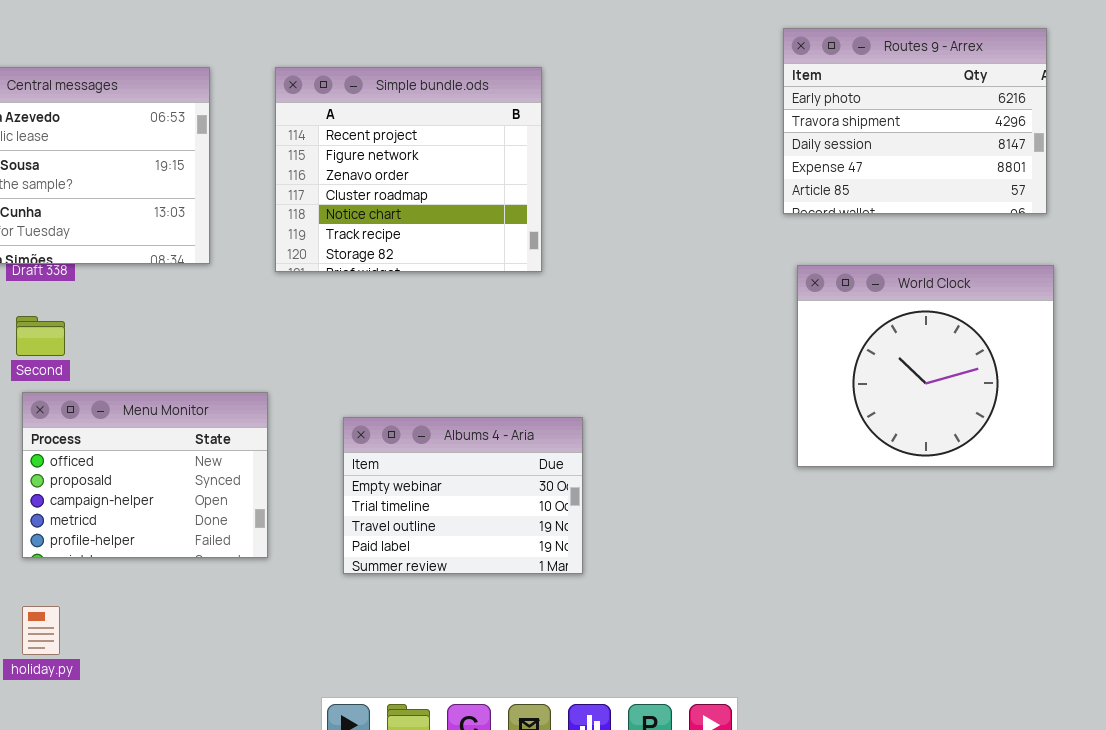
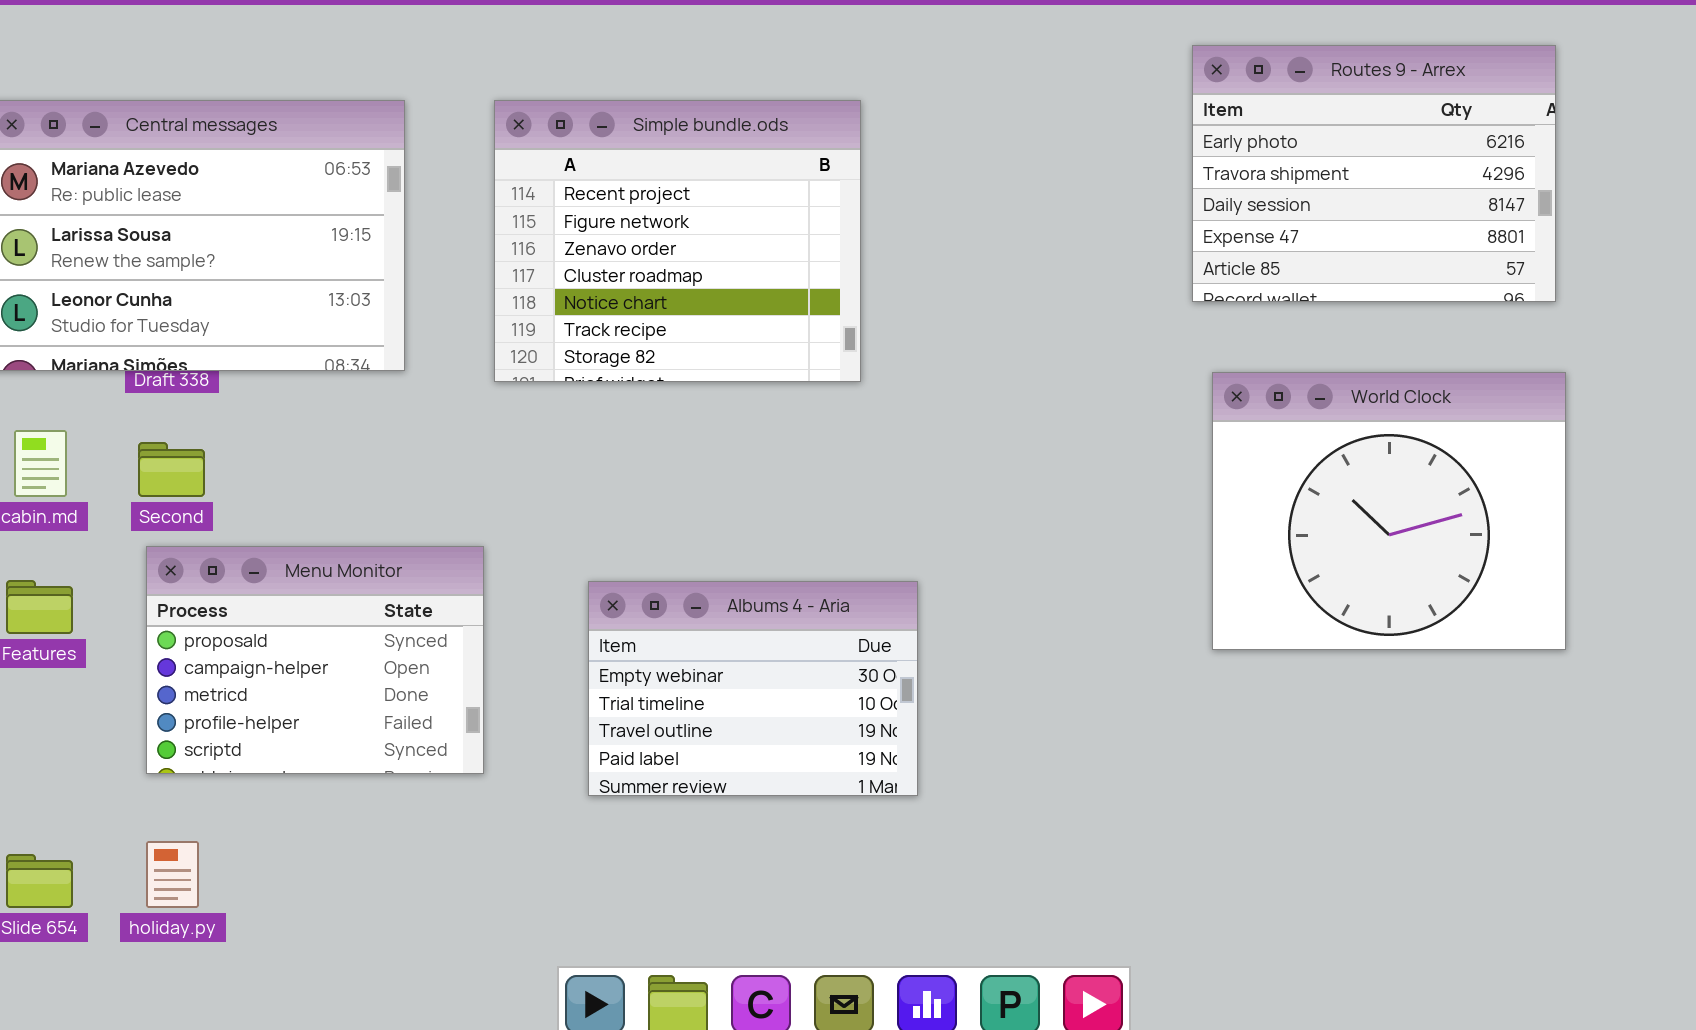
Menu Monitor: [22,392,268,558] -> [146,546,484,774], scrolled down 1 row

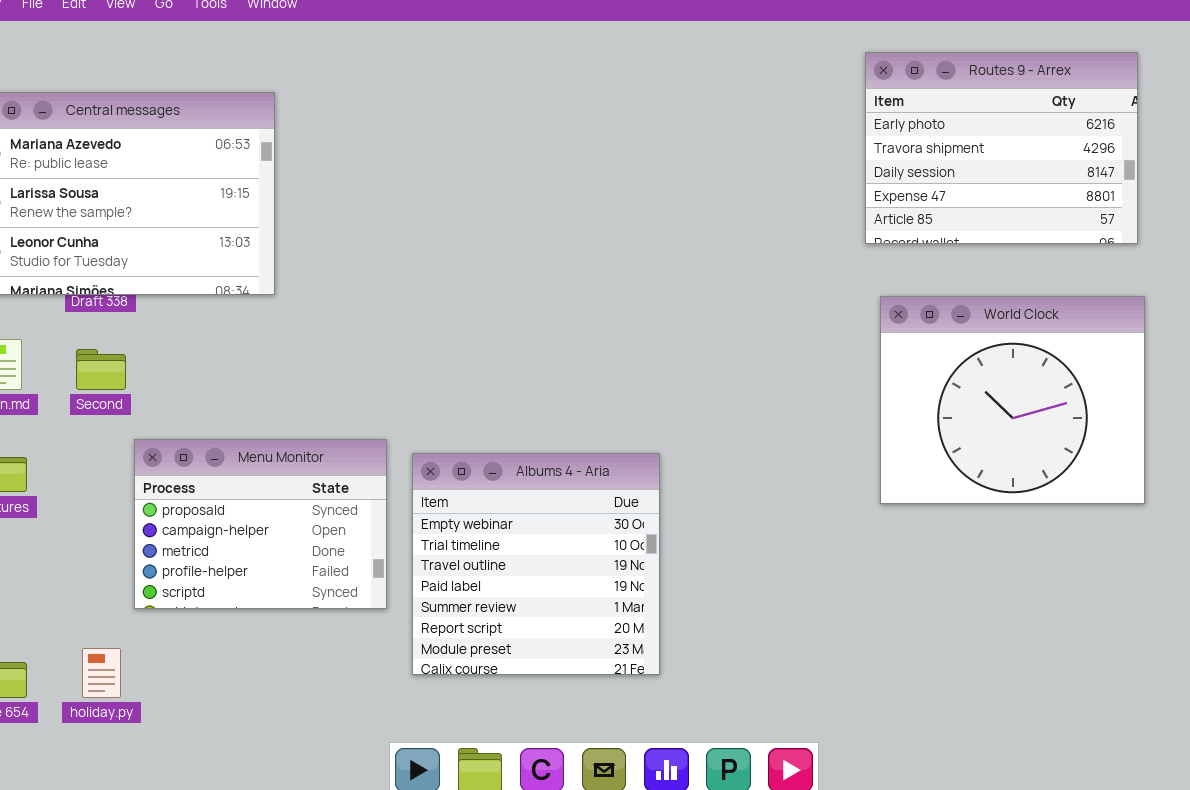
Simple bundle.ods: [494,100,861,382] -> none, closed
Menu Monitor: [146,546,484,774] -> [134,439,387,609], moved
Albums 4 - Aria: [588,581,918,796] -> [412,453,660,675], resized

